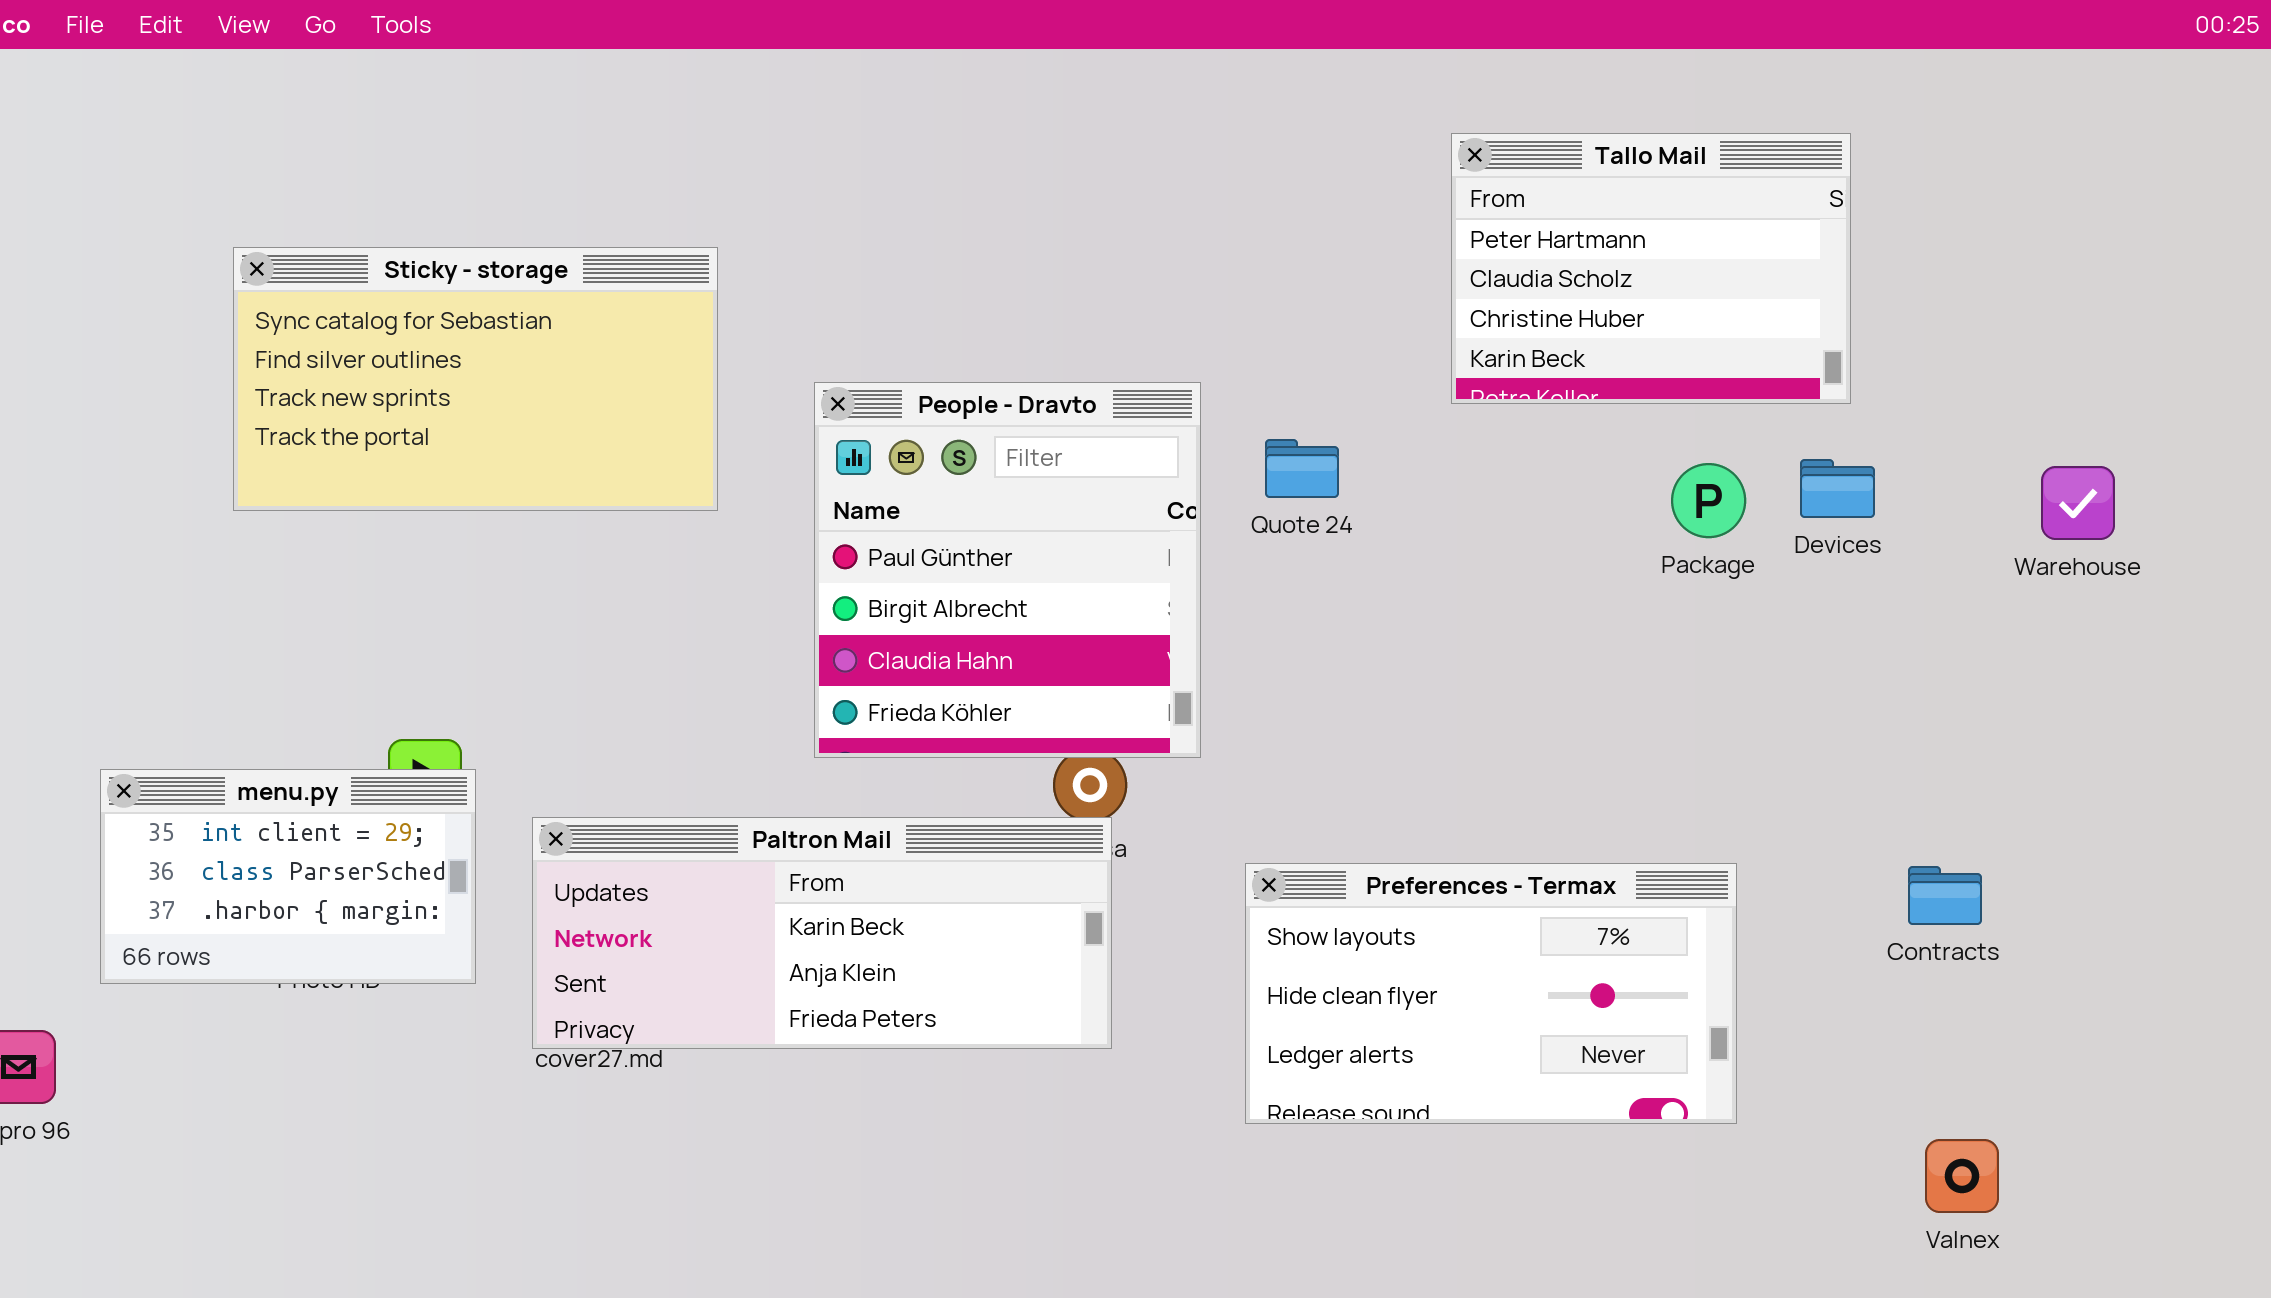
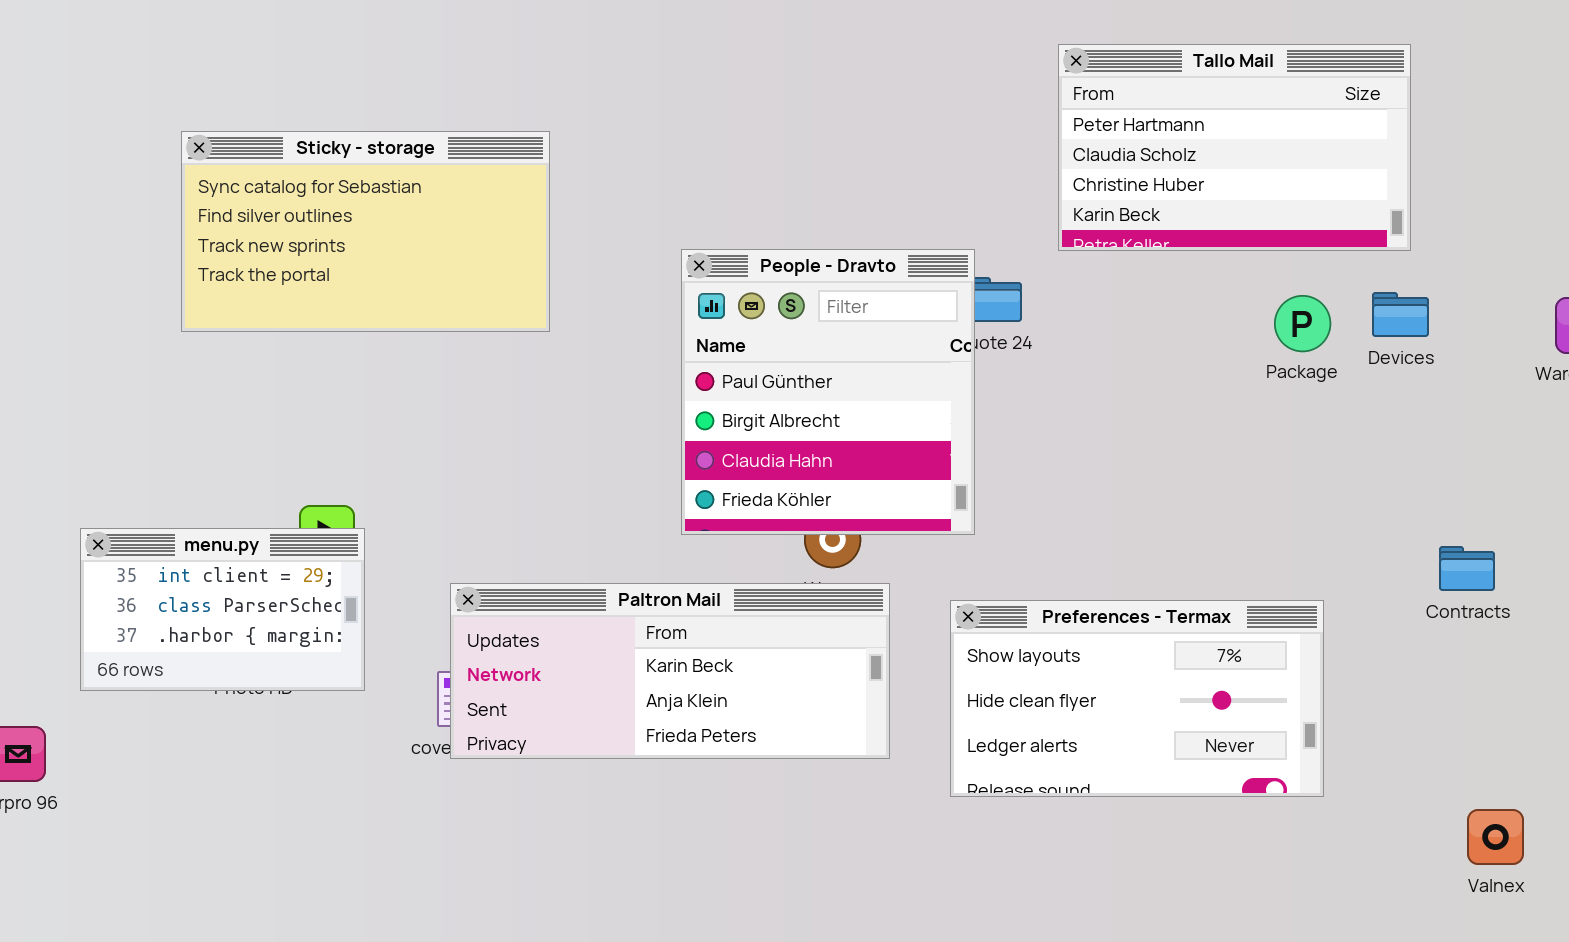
Tallo Mail: [1451,133,1851,404] -> [1058,44,1411,251], resized
People - Dravto: [814,382,1201,758] -> [681,249,975,535], moved
Paltron Mail: [532,817,1112,1049] -> [450,583,890,759], moved
Contracts: [1908,866,1982,925] -> [1439,546,1495,591], moved

